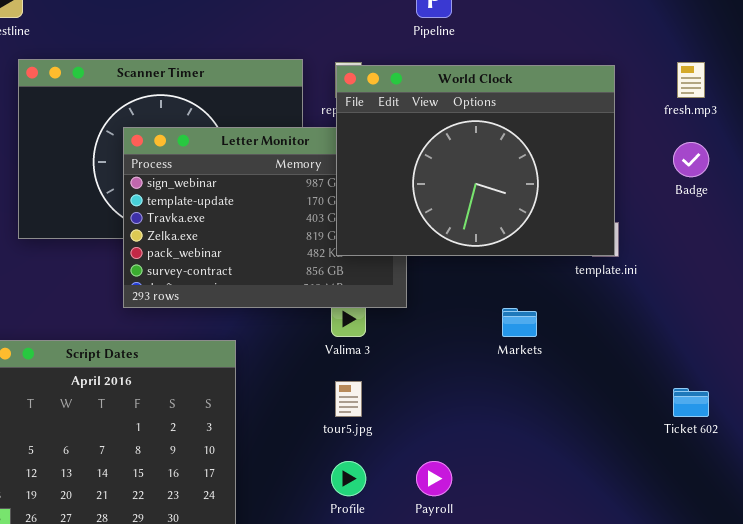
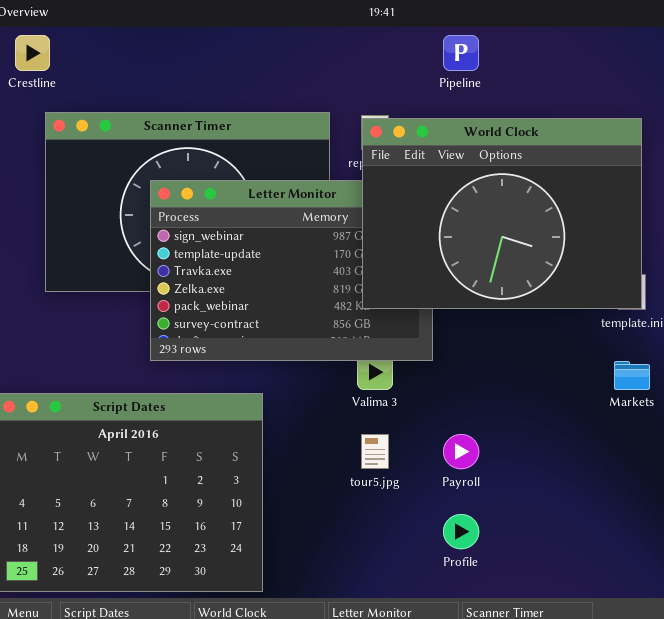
Markets: [502,308,537,337] -> [614,361,650,390], moved
Profile: [331,461,366,496] -> [443,514,479,549], moved
Payroll: [416,461,452,496] -> [443,434,479,469], moved

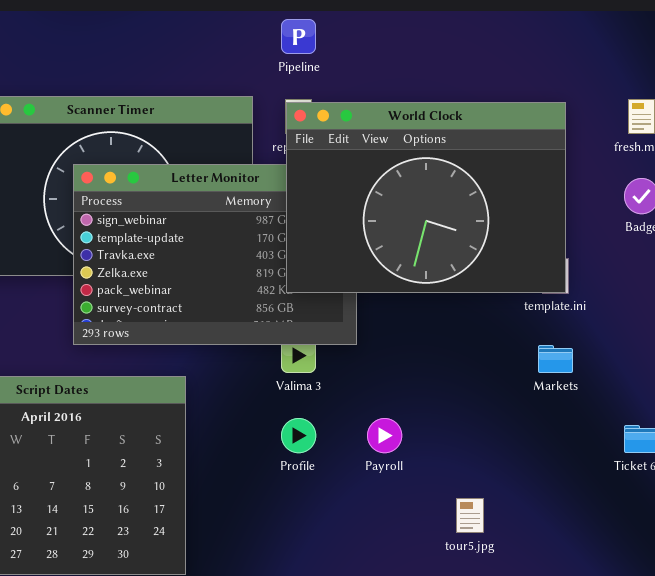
Pipeline: [443,35,479,71] -> [281,19,316,54], moved
tour5.jpg: [361,434,389,469] -> [456,498,484,533], moved
Profile: [443,514,479,549] -> [281,418,316,453], moved

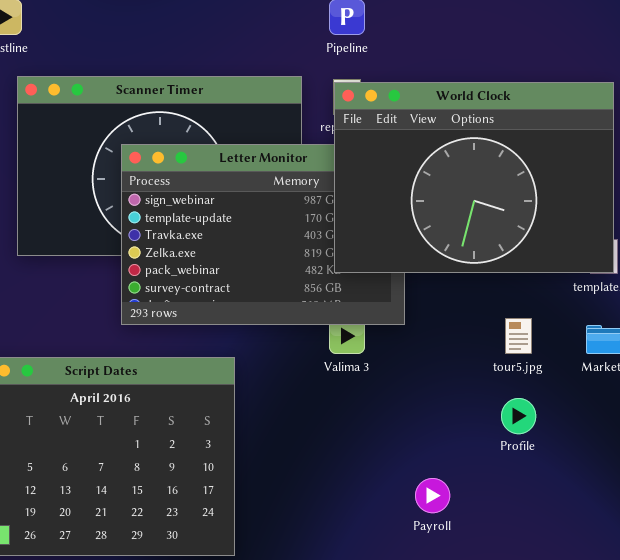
Profile: [281,418,316,453] -> [501,398,536,434], moved
Payroll: [367,418,402,453] -> [415,478,450,513], moved
tour5.jpg: [456,498,484,533] -> [505,318,532,354], moved

